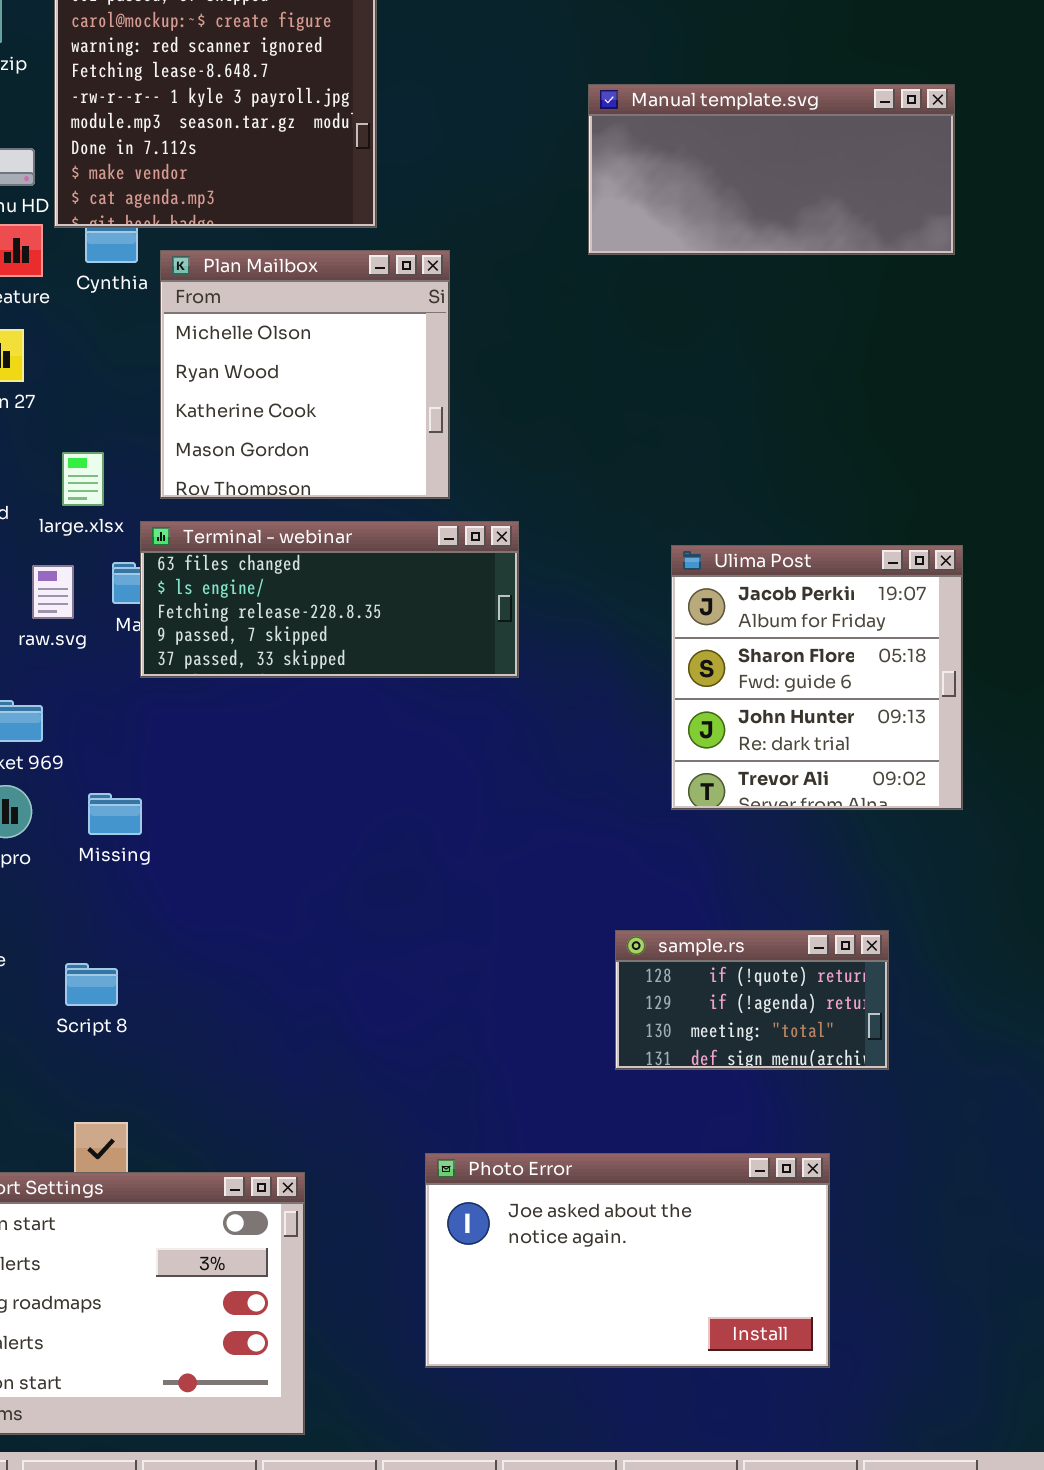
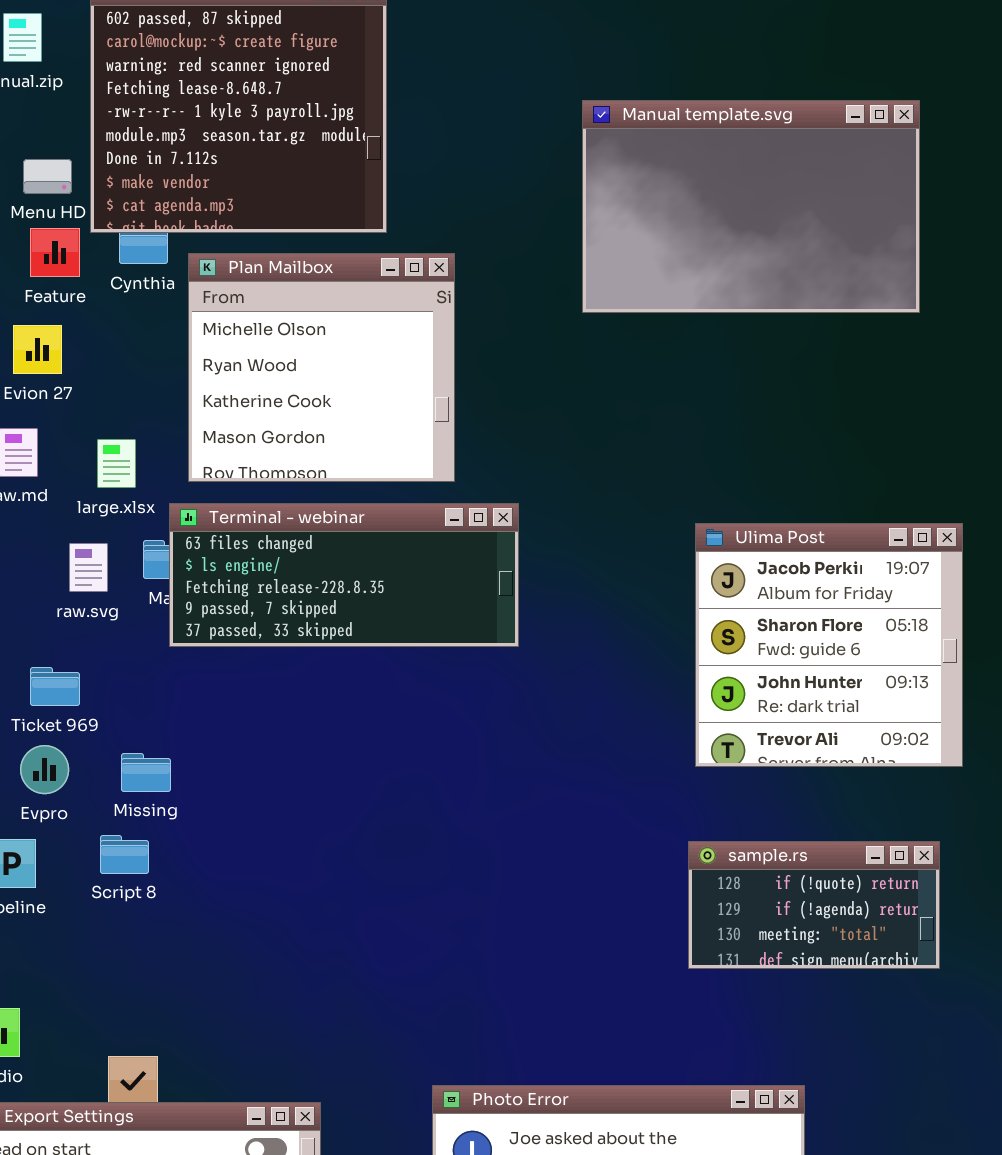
Manual template.svg: [588,84,955,255] -> [582,100,920,313], resized
Ulima Post: [671,545,963,810] -> [695,523,963,767], moved
sample.rs: [615,930,889,1070] -> [688,841,940,969], moved
Script 8: [65,963,118,1006] -> [100,835,149,874], moved

